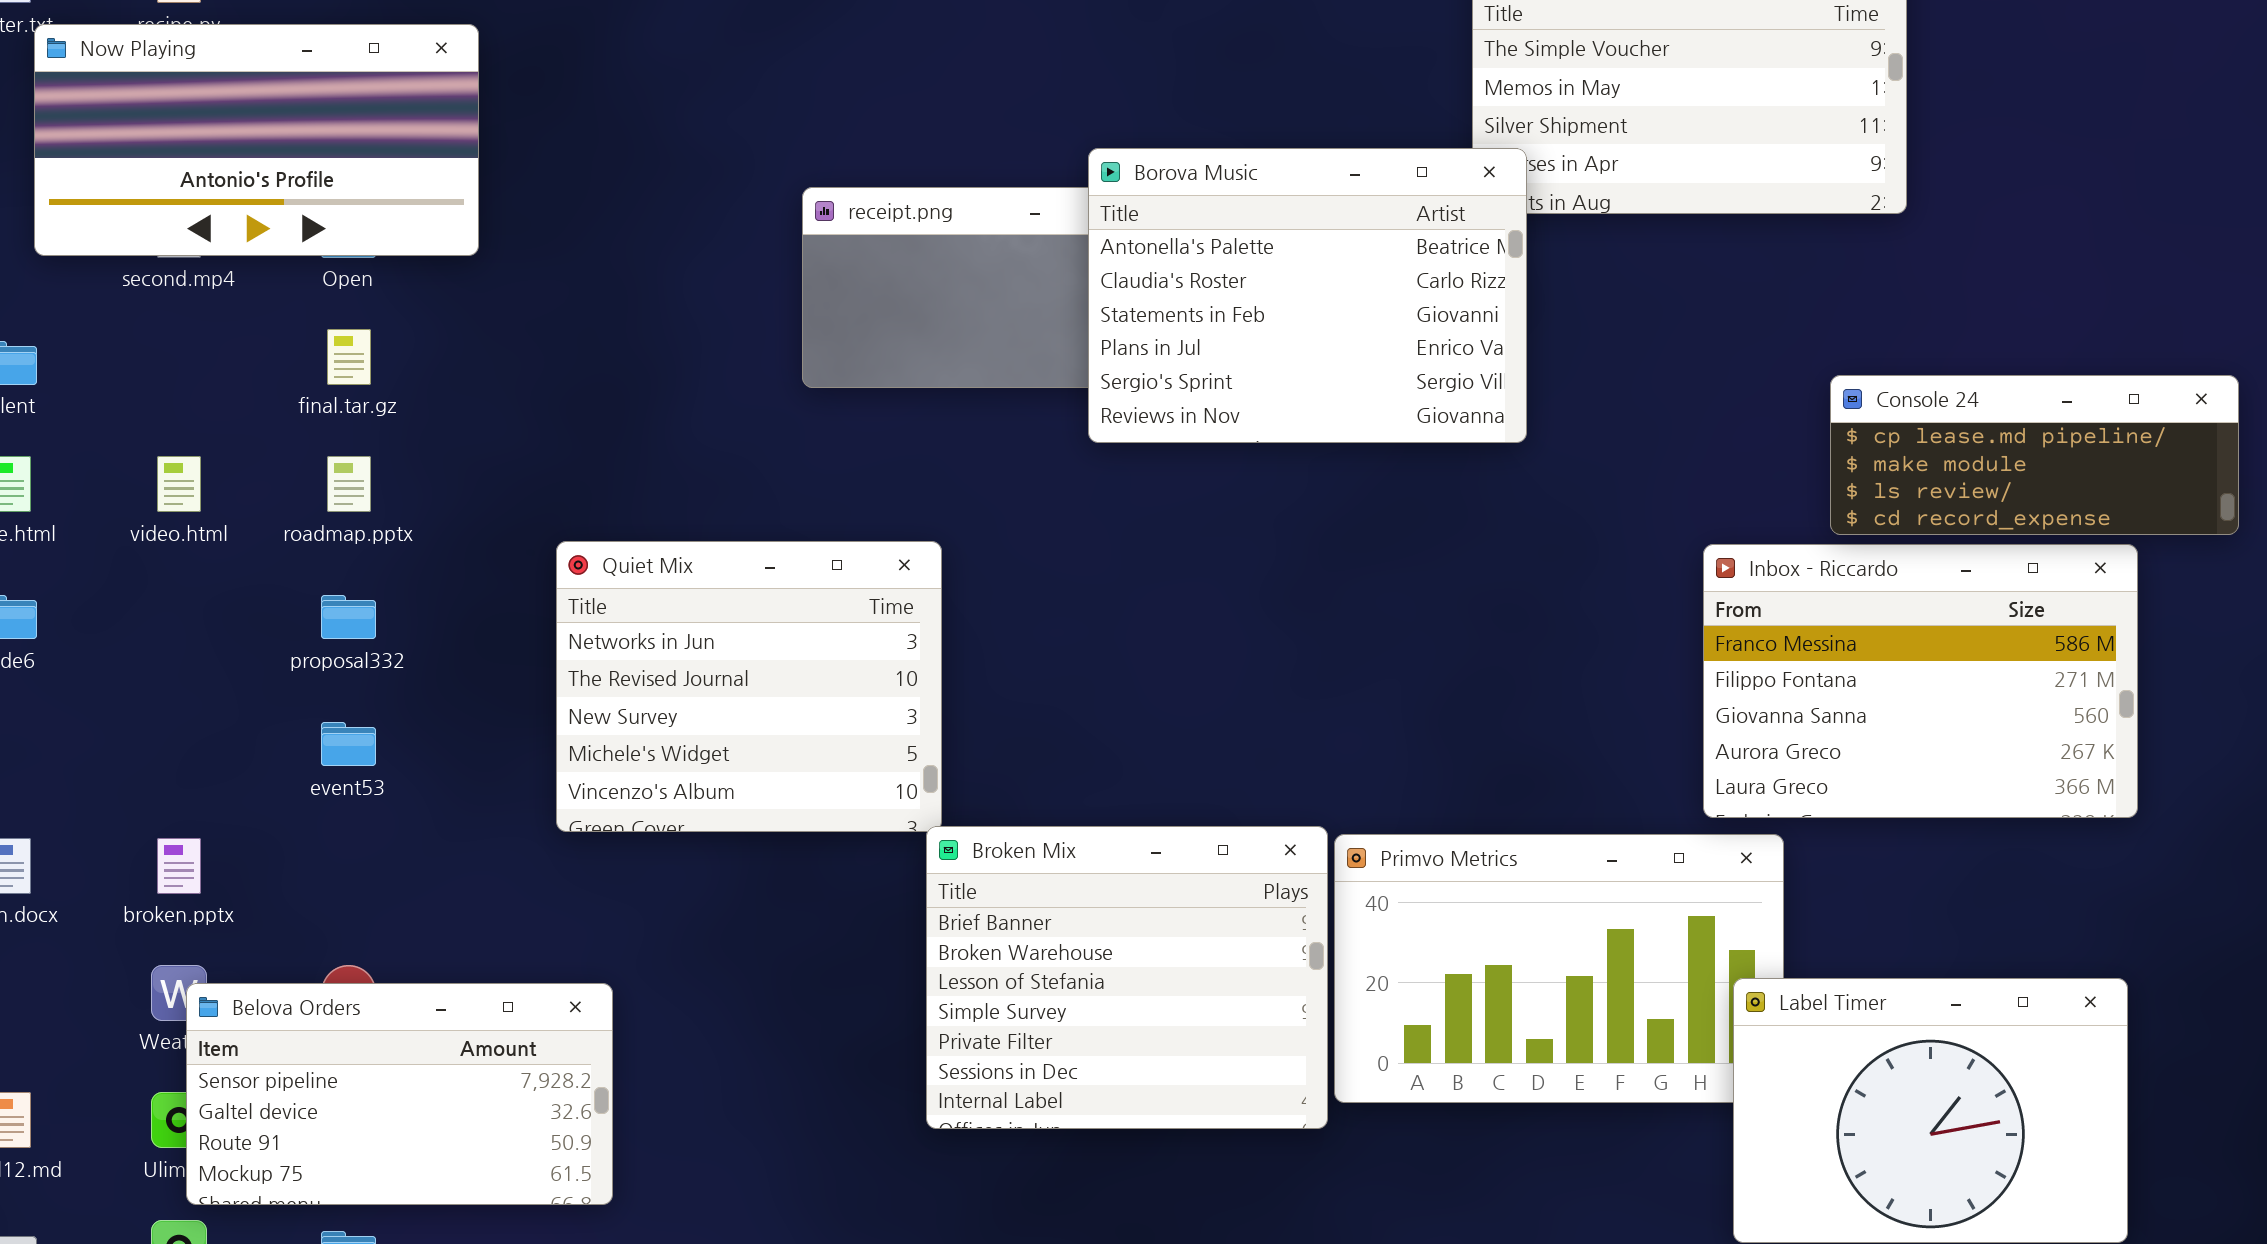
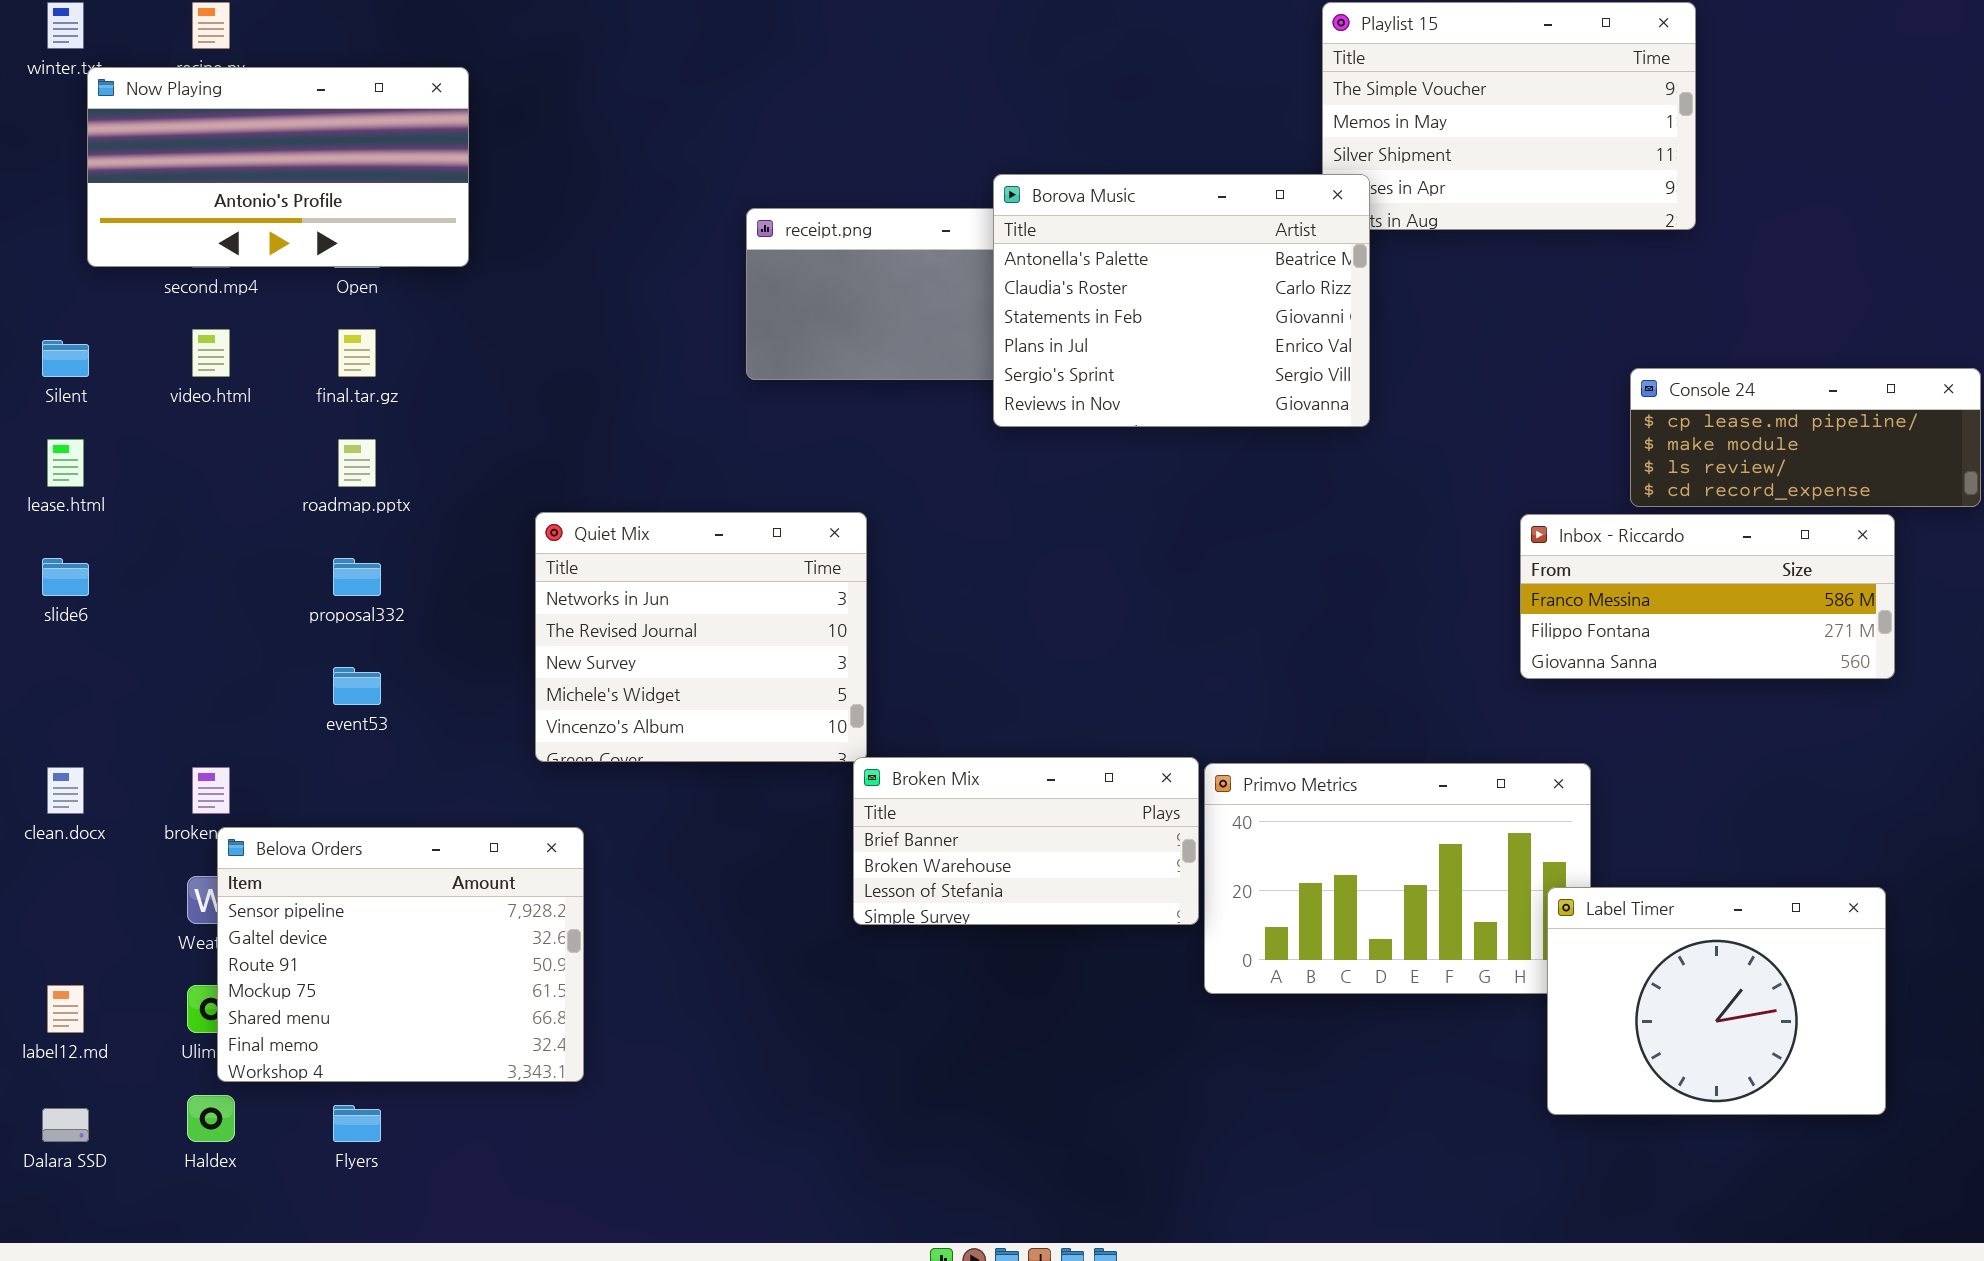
video.html: [157,456,201,512] -> [192,329,230,377], moved
Inbox - Riccardo: [1703,544,2138,818] -> [1520,514,1895,679], resized
Broken Mix: [926,826,1328,1129] -> [853,757,1199,925], resized
Belova Orders: [186,983,613,1205] -> [217,827,584,1082], resized

